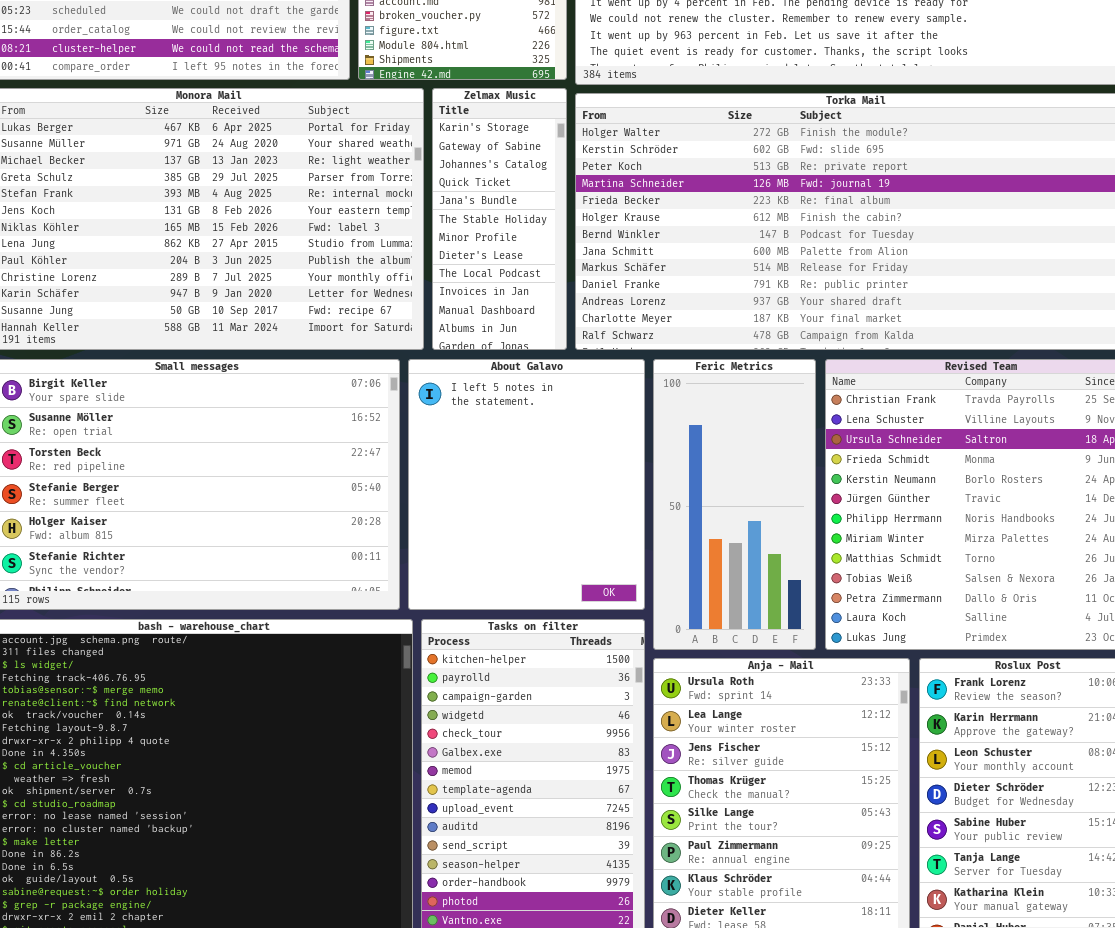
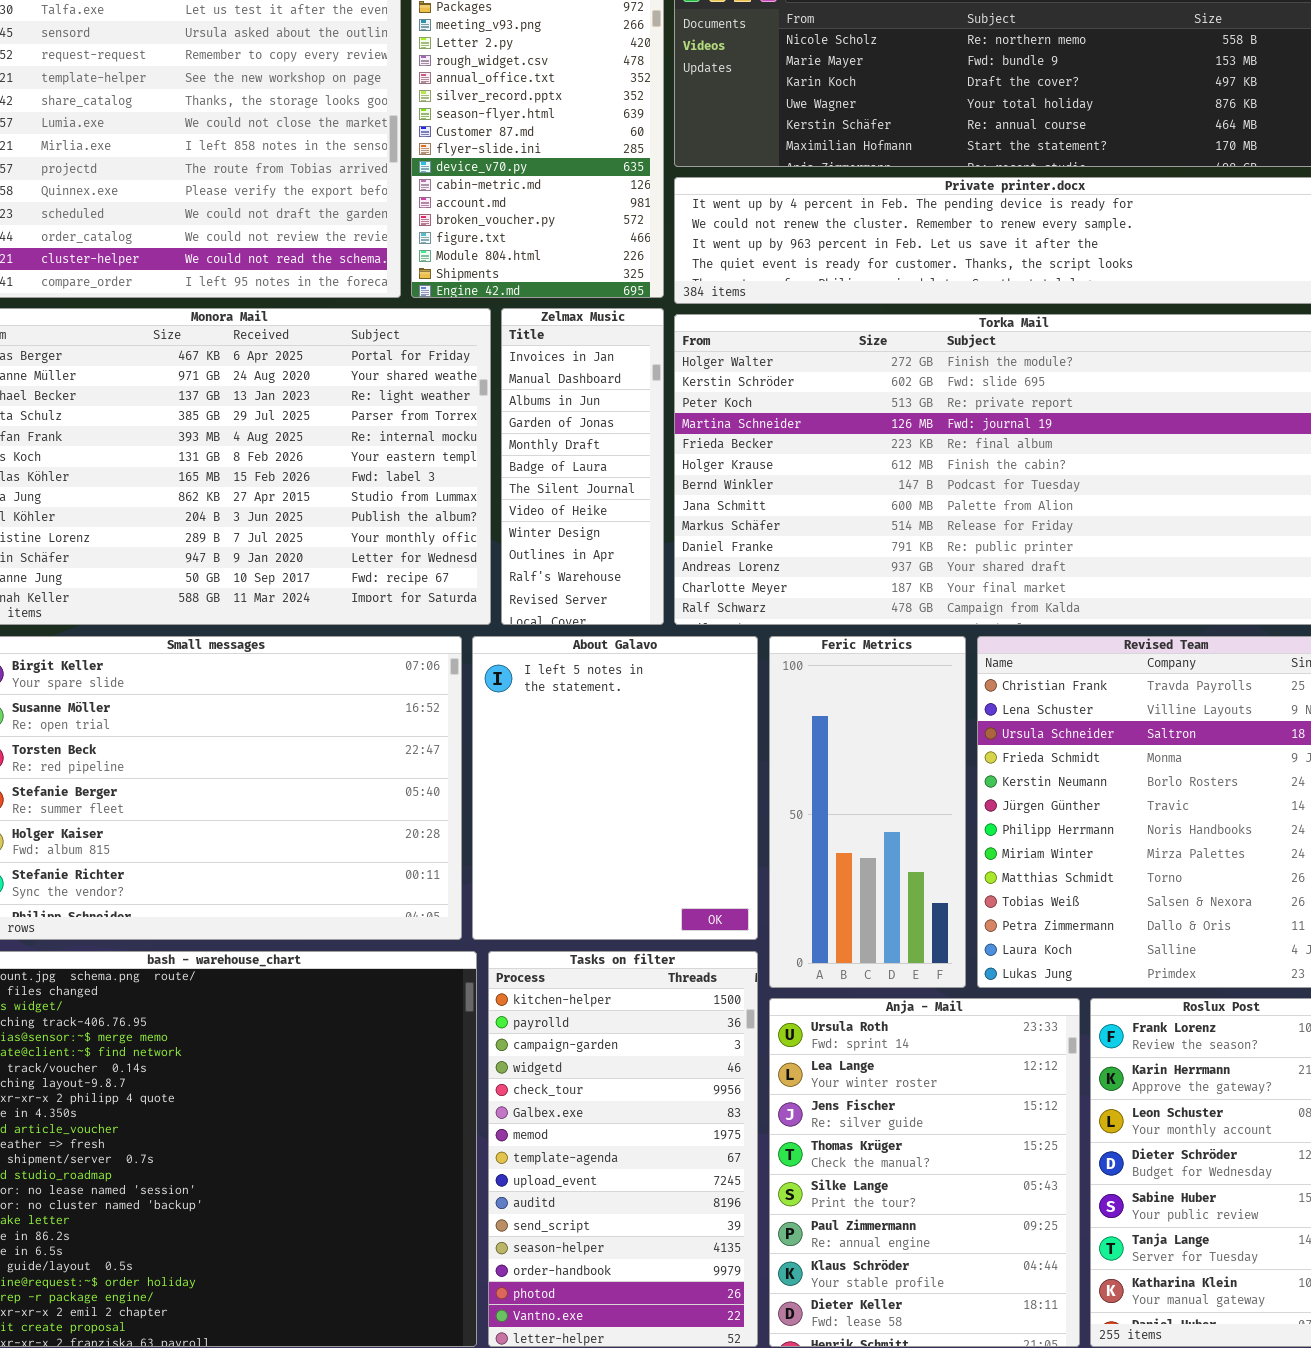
Zelmax Music: [432,88,567,350] -> [501,308,664,625], scrolled down 9 rows

